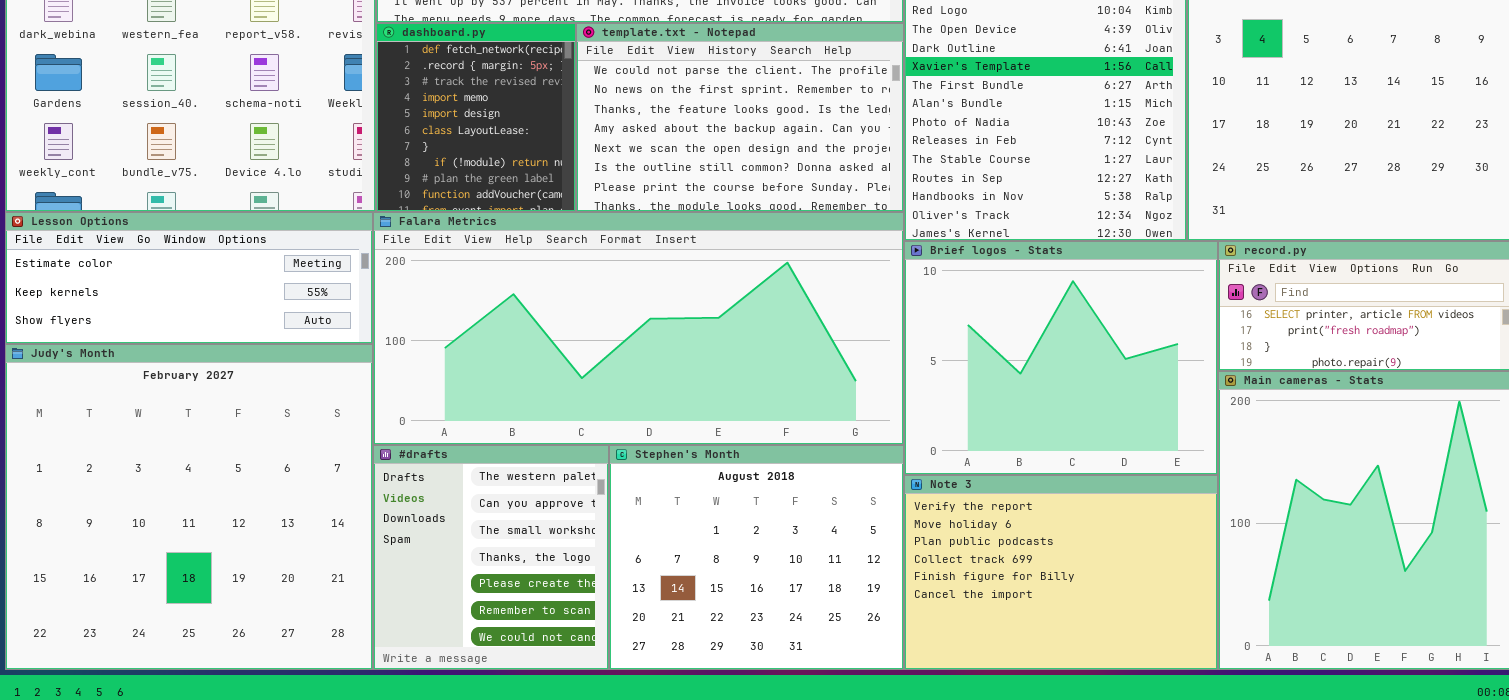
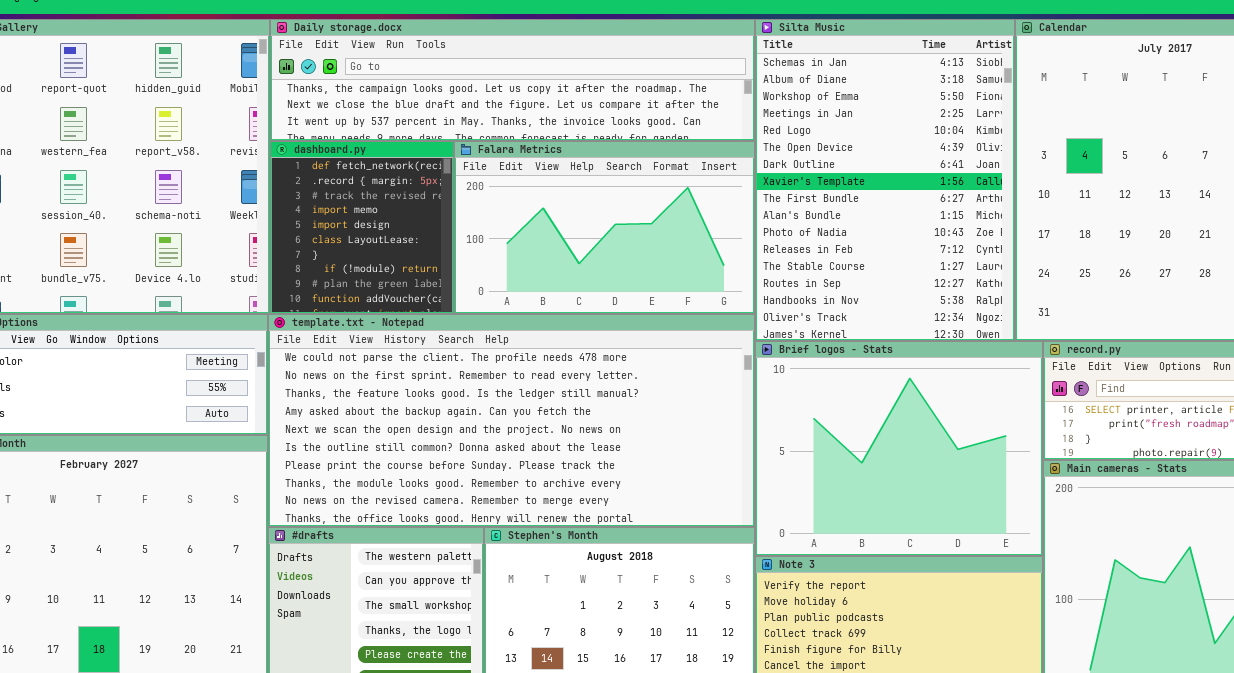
template.txt - Notepad: [576,23,904,212] -> [268,314,755,527], moved, resized
Falara Metrics: [373,212,904,445] -> [454,141,755,314], moved, resized

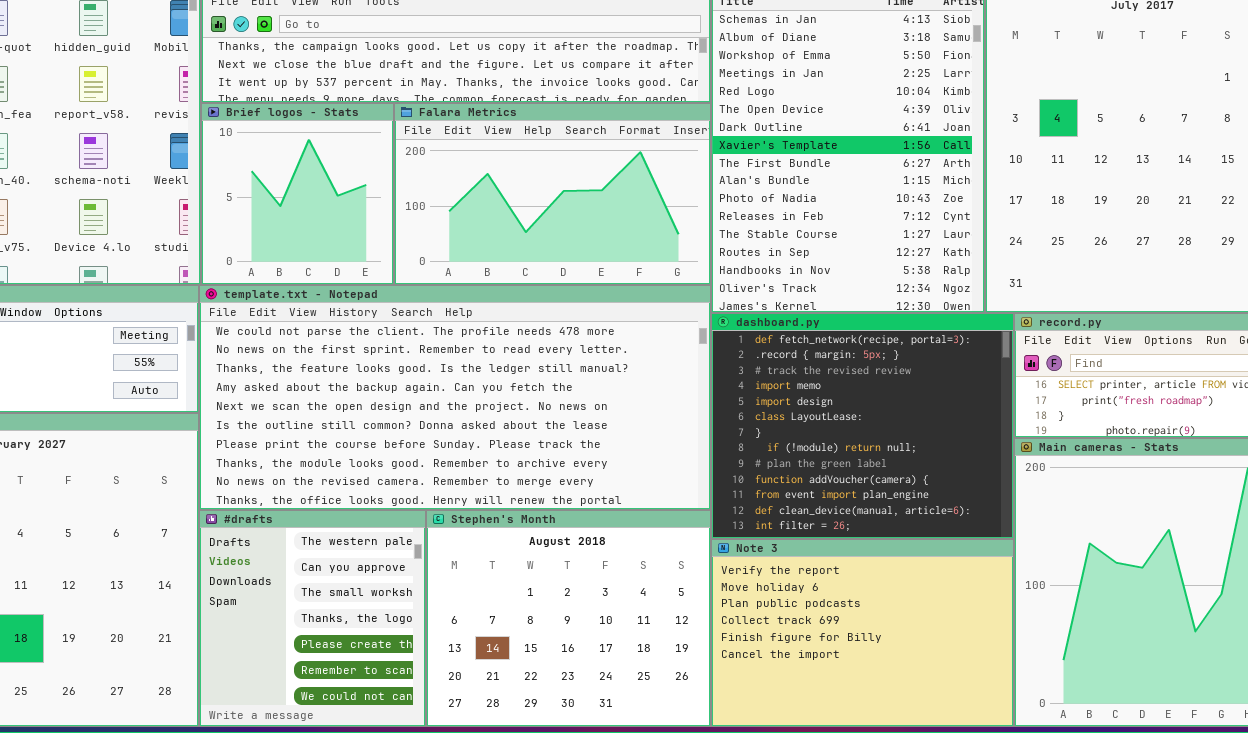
dashboard.py: [270,141,454,314] -> [711,313,1014,539], moved, resized
Brief logos - Stats: [755,341,1043,556] -> [201,103,394,285], moved, resized

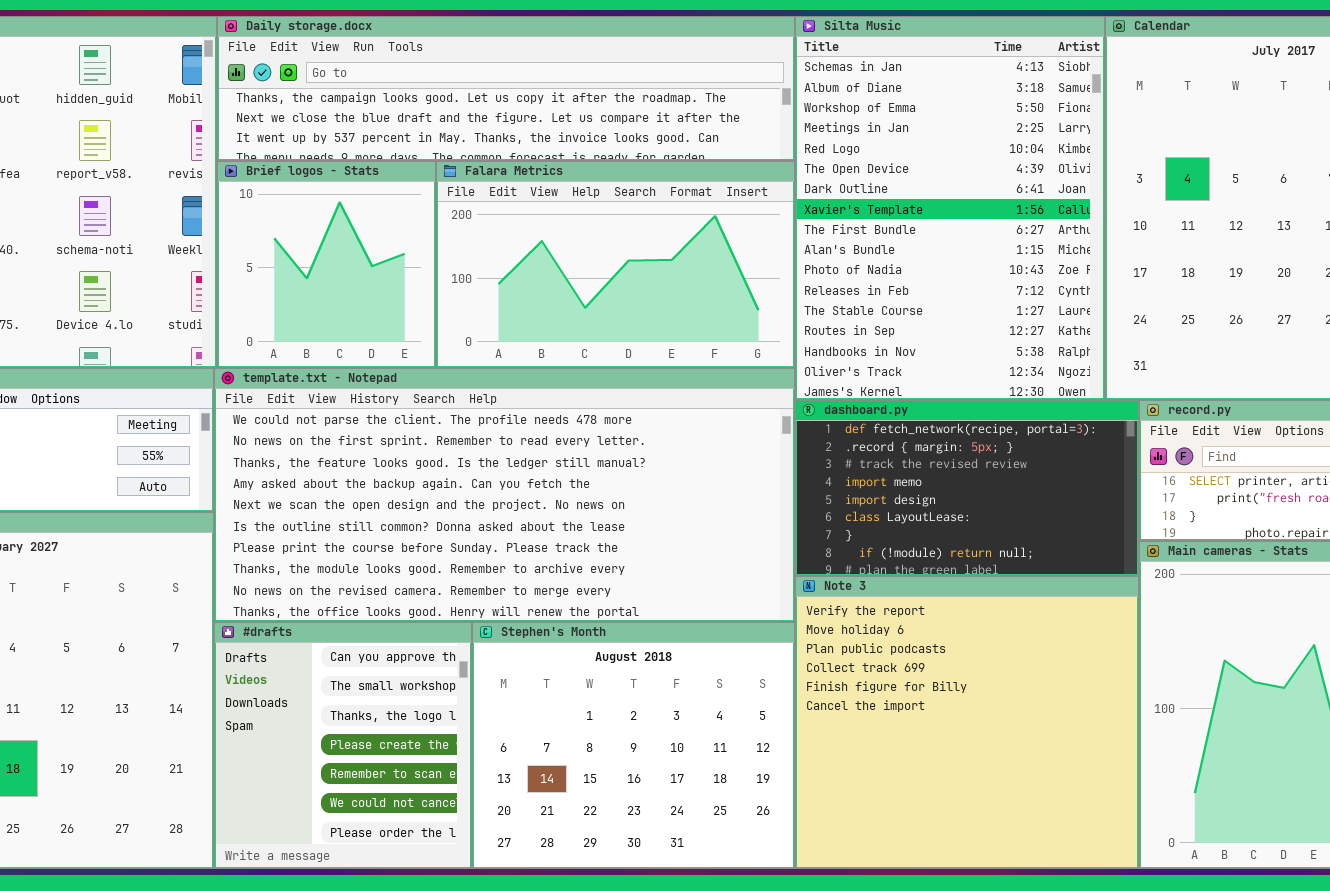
dashboard.py: [711,313,1014,539] -> [795,400,1139,576], resized
#drafts: [199,510,426,727] -> [214,622,472,869], scrolled down 1 row
Note 3: [711,539,1014,727] -> [795,576,1139,869], resized

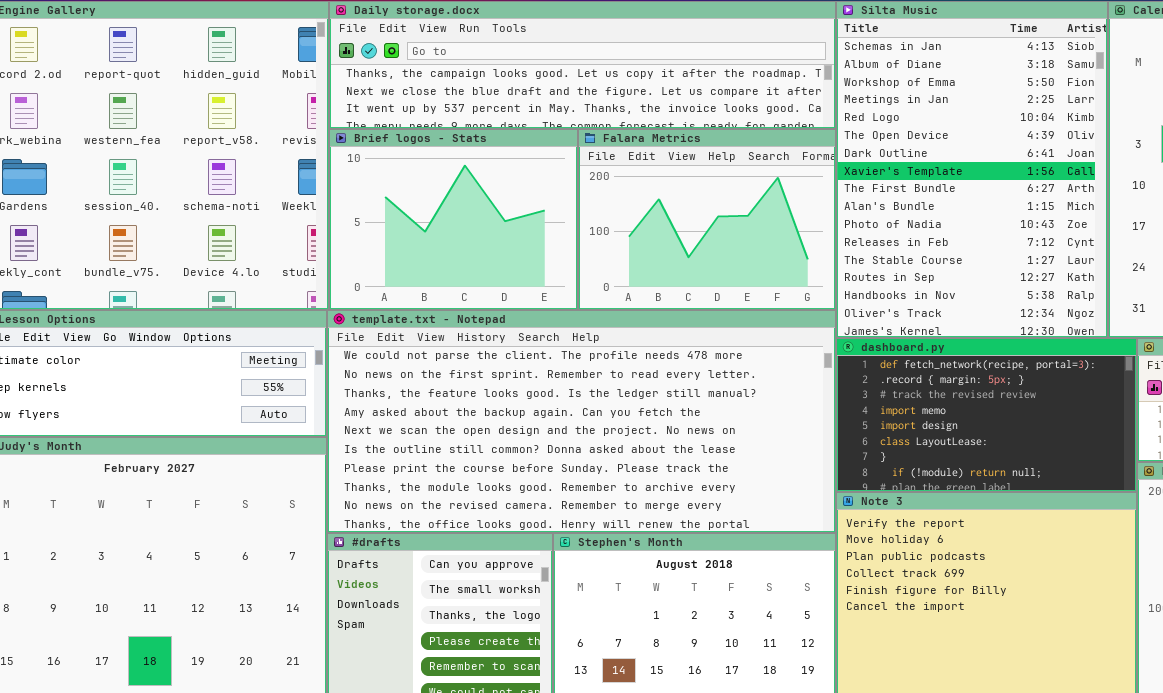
Brief logos - Stats: [217,161,436,368] -> [329,129,578,310], resized
Falara Metrics: [436,161,795,368] -> [578,129,836,310], resized

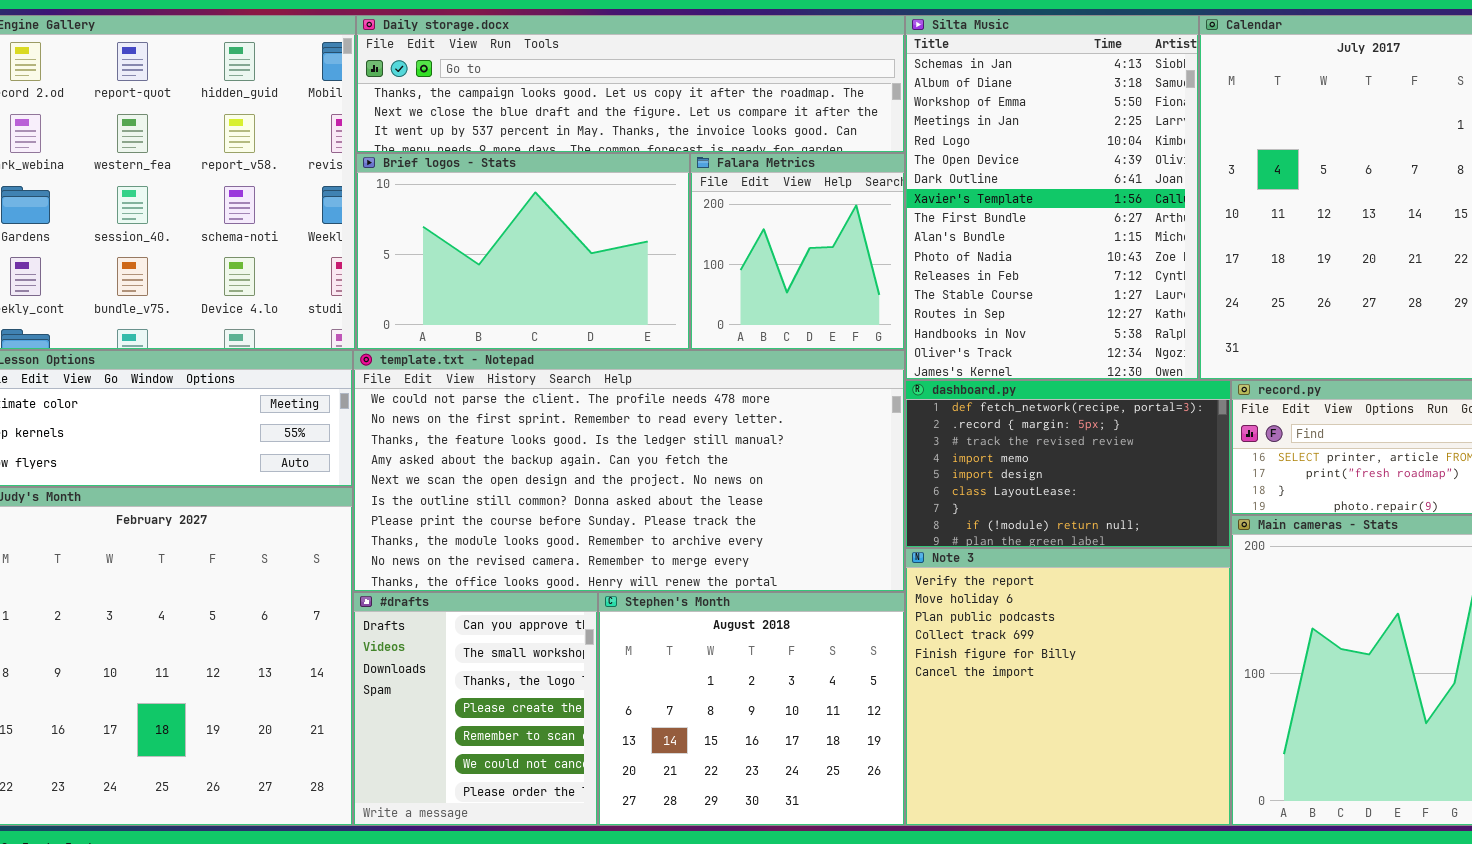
Brief logos - Stats: [329,129,578,310] -> [356,153,690,350], resized
Falara Metrics: [578,129,836,310] -> [690,153,905,350], resized

